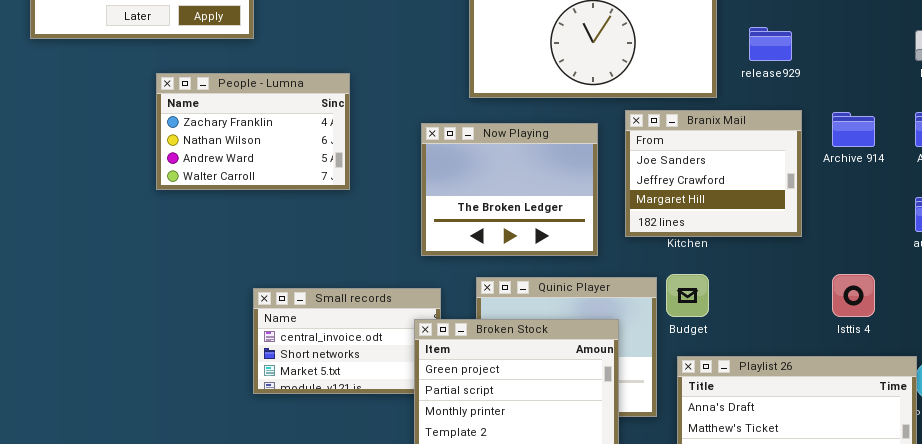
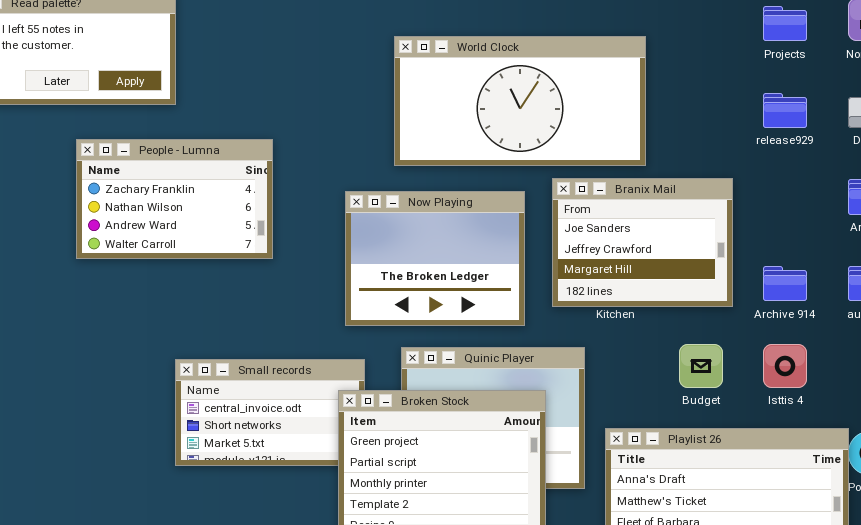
release929: [749,27,792,61] -> [763,93,807,128], moved
Archive 914: [832,112,875,147] -> [763,266,807,301], moved
Budget: [666,274,709,317] -> [679,344,723,388], moved

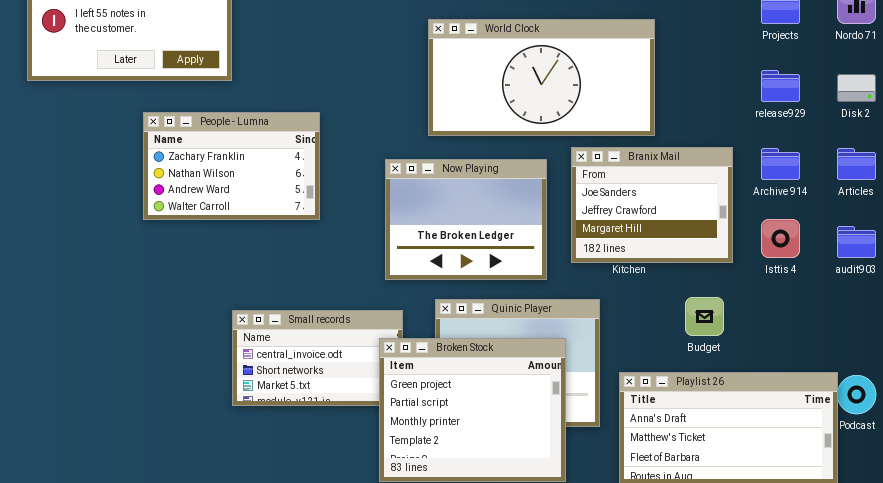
Archive 914: [763,266,807,301] -> [761,148,800,180], moved
Isttis 4: [763,344,807,388] -> [761,219,800,258], moved

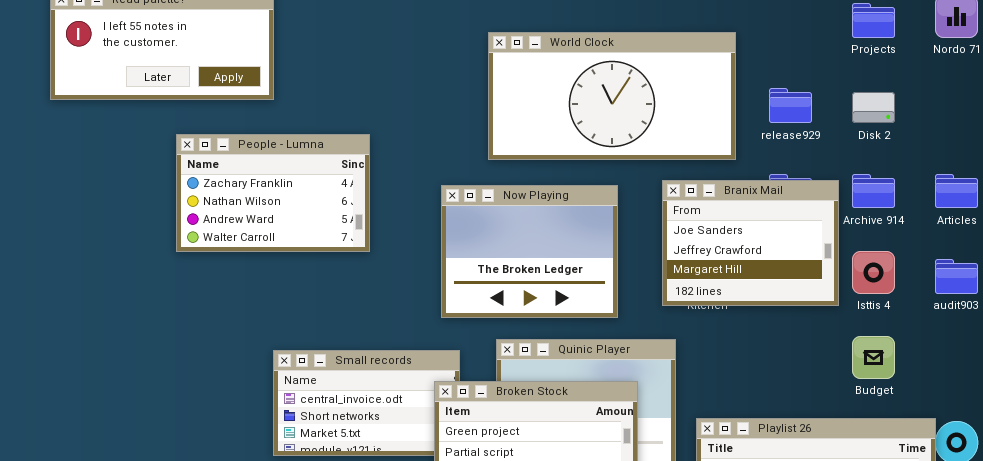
release929: [761,70,800,102] -> [769,88,812,123], moved
Disk 2: [837,74,876,102] -> [852,92,895,123], moved
Branix Mail: [571,147,733,263] -> [662,180,839,306], moved
Budget: [685,297,724,336] -> [852,336,895,379], moved

